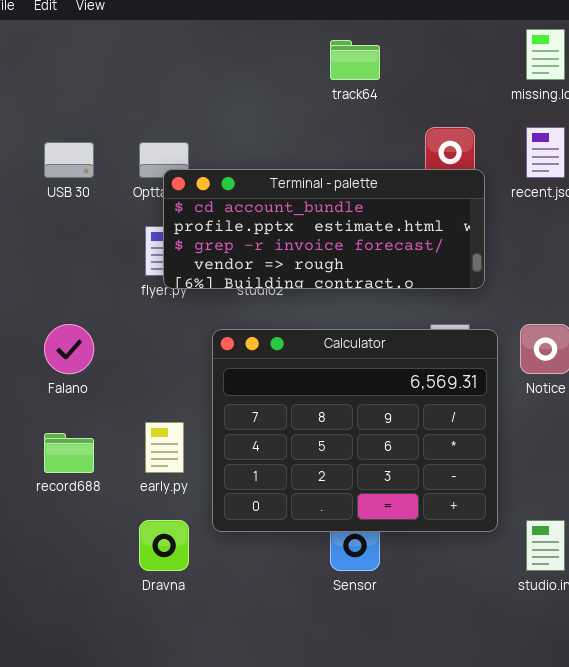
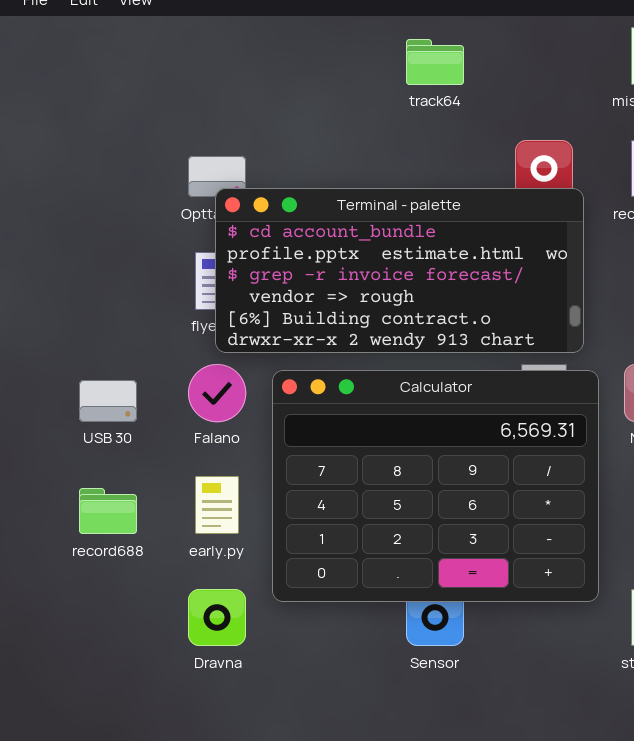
USB 30: [44,142,94,178] -> [79,380,137,422], moved
Terminal - palette: [163,169,485,289] -> [215,188,584,353], resized
Falano: [44,324,94,374] -> [188,364,246,422], moved

